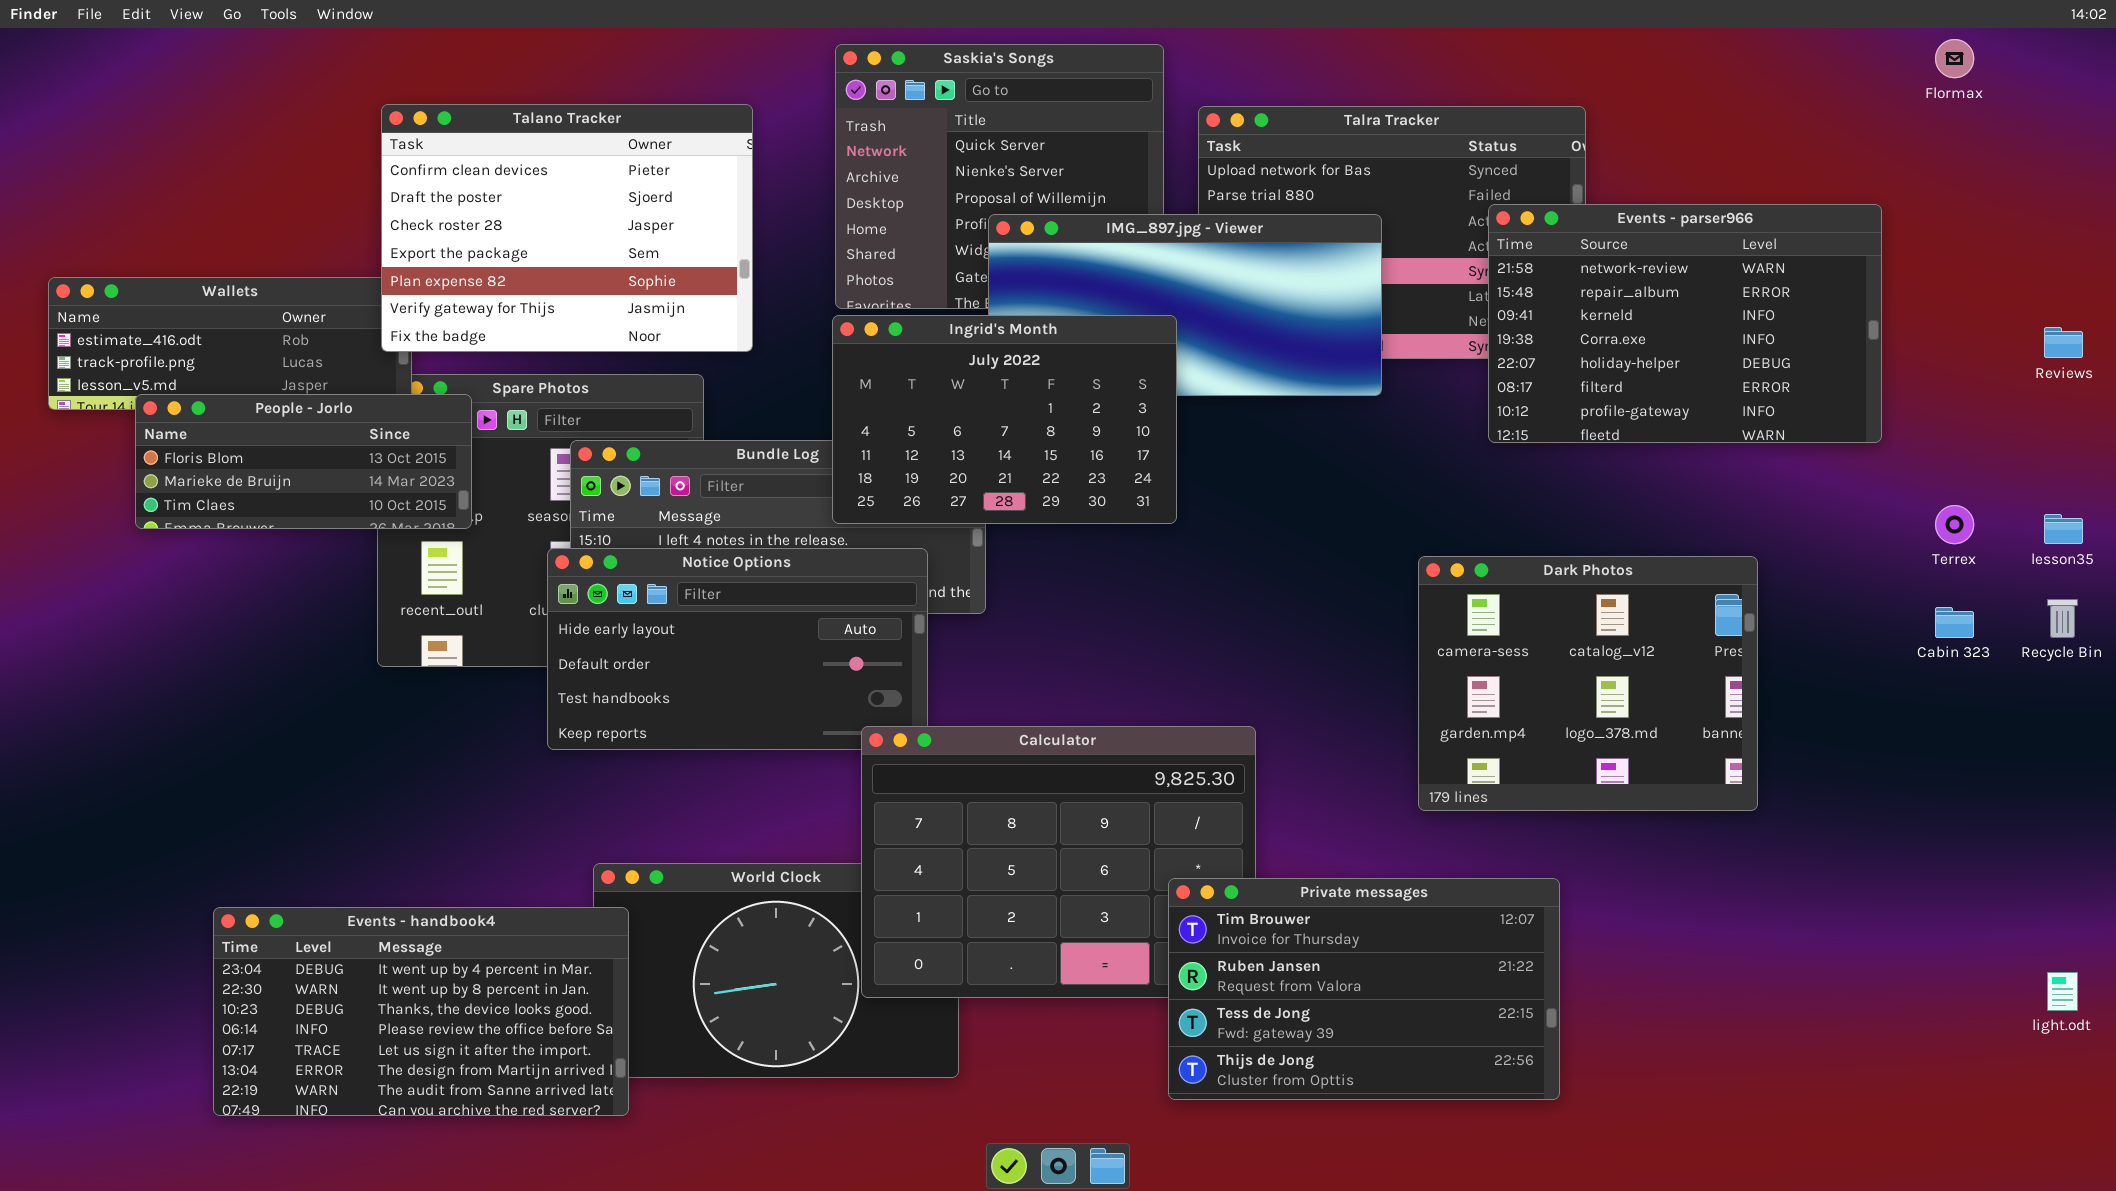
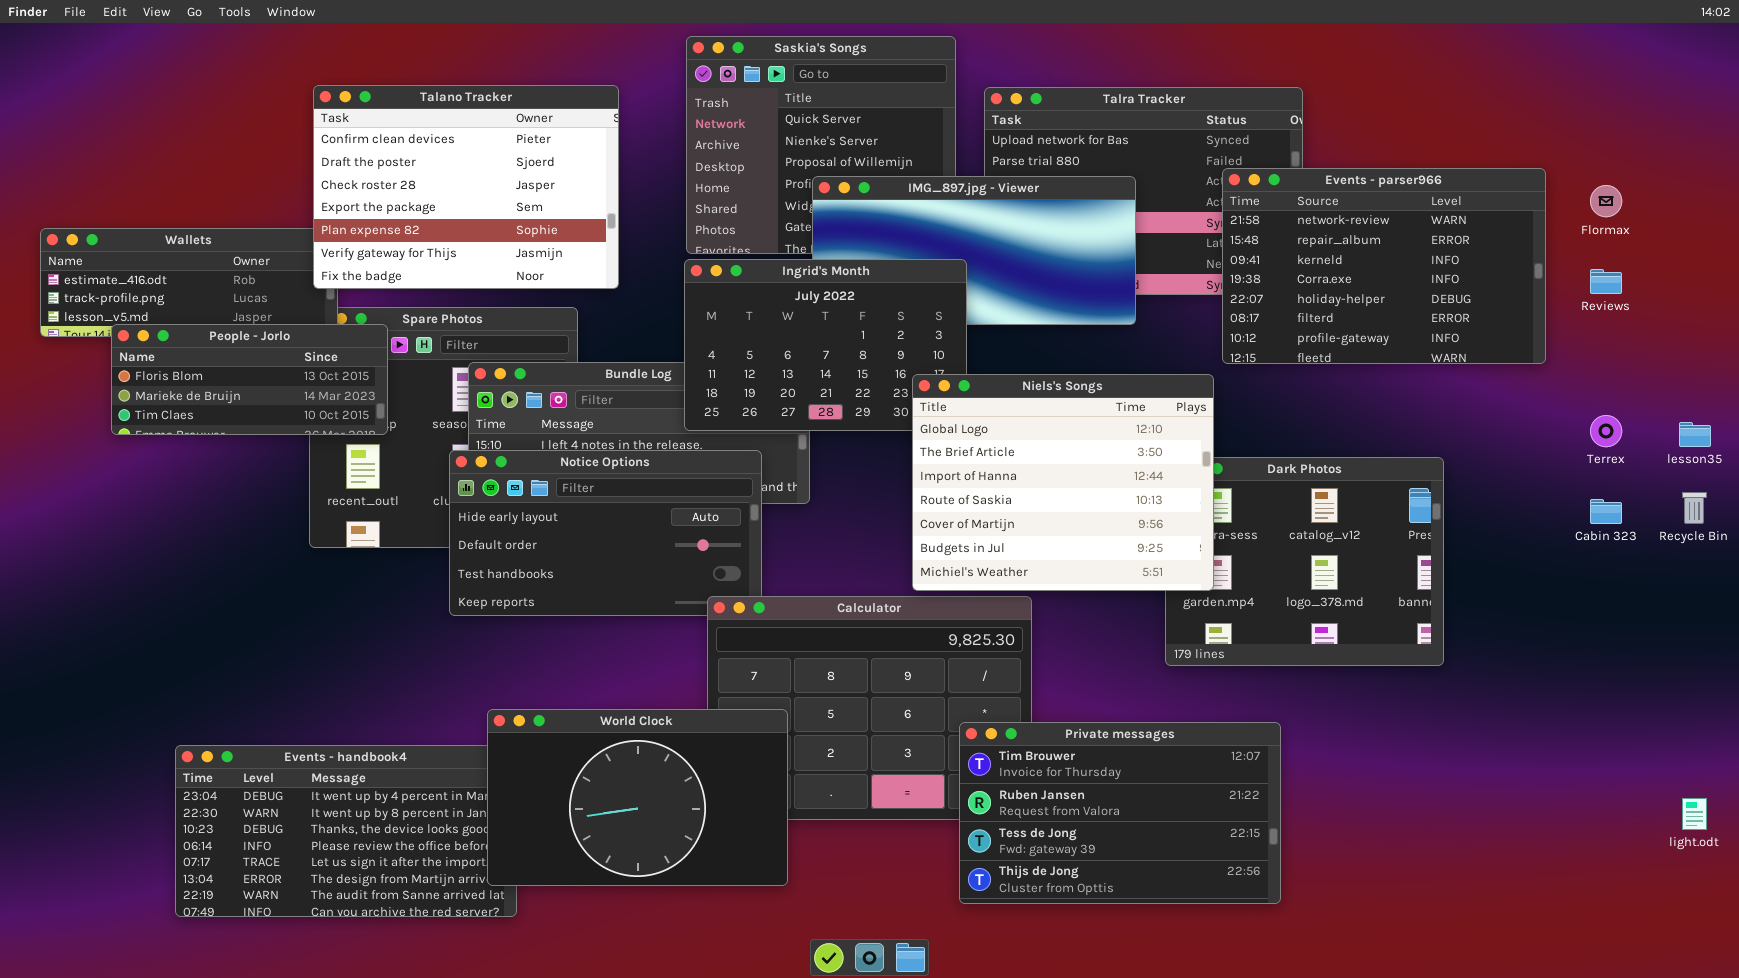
Flormax: [1935,39,1974,78] -> [1590,185,1622,217], moved
Reviews: [2044,327,2083,358] -> [1590,269,1622,294], moved
Niels's Songs: none -> [912,374,1214,591], opened
World Clock: [593,863,959,1078] -> [487,709,788,886], raised

